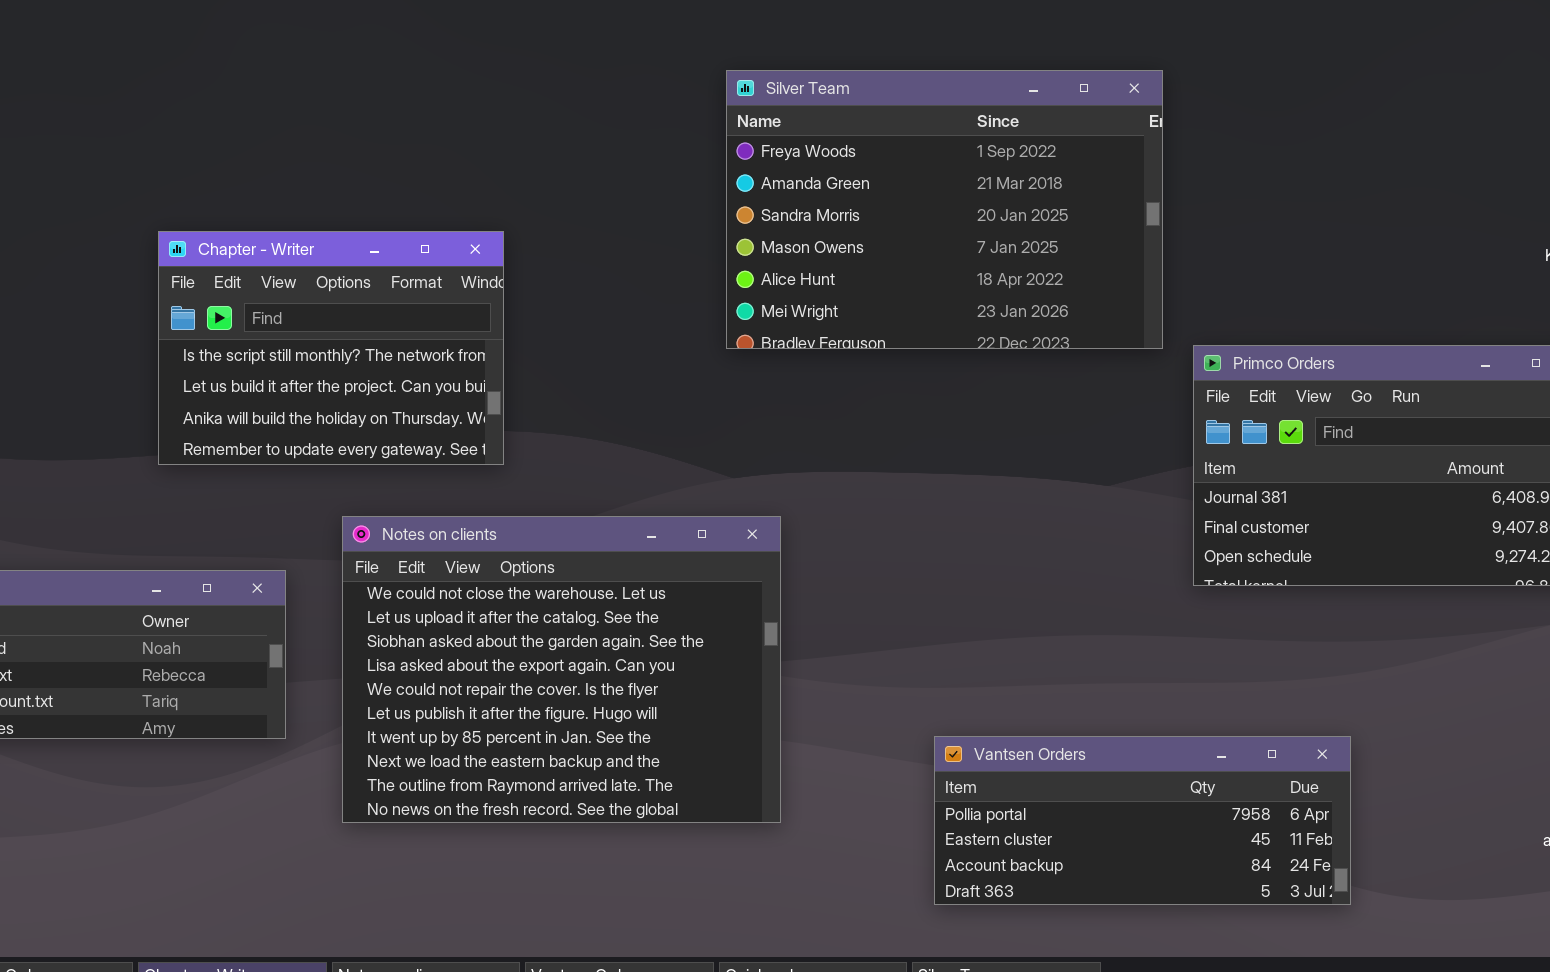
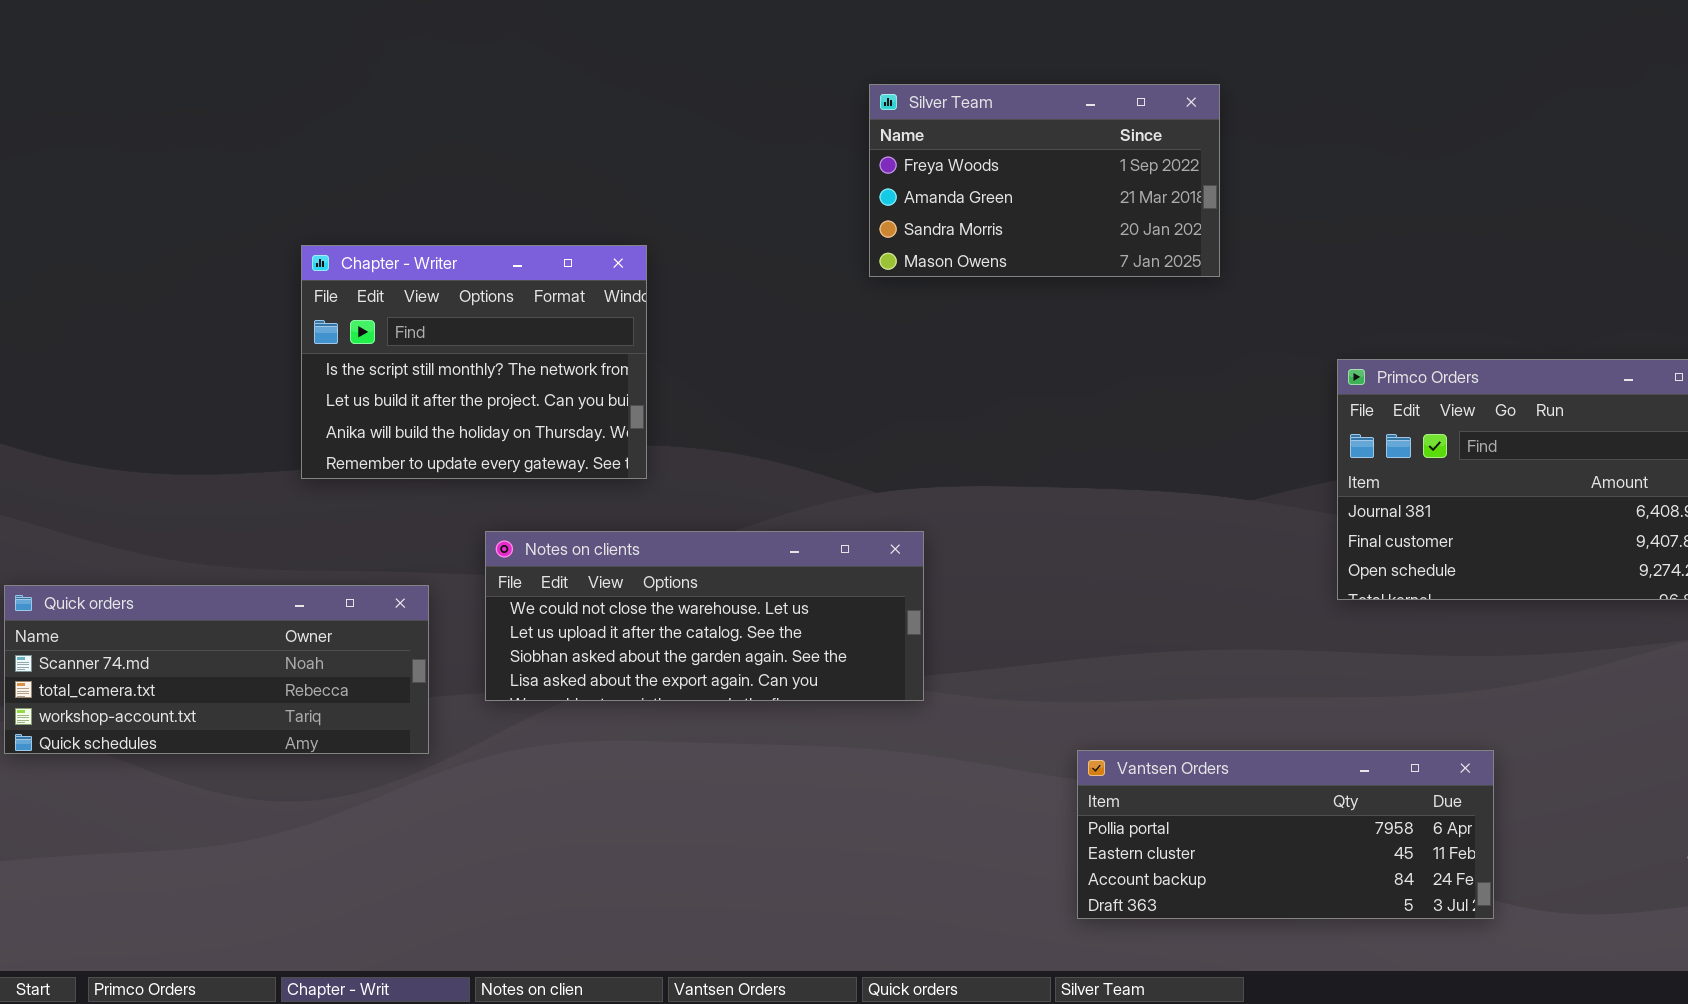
Silver Team: [726,70,1163,349] -> [869,84,1220,277], resized
Notes on clients: [342,516,781,823] -> [485,531,924,701], resized

